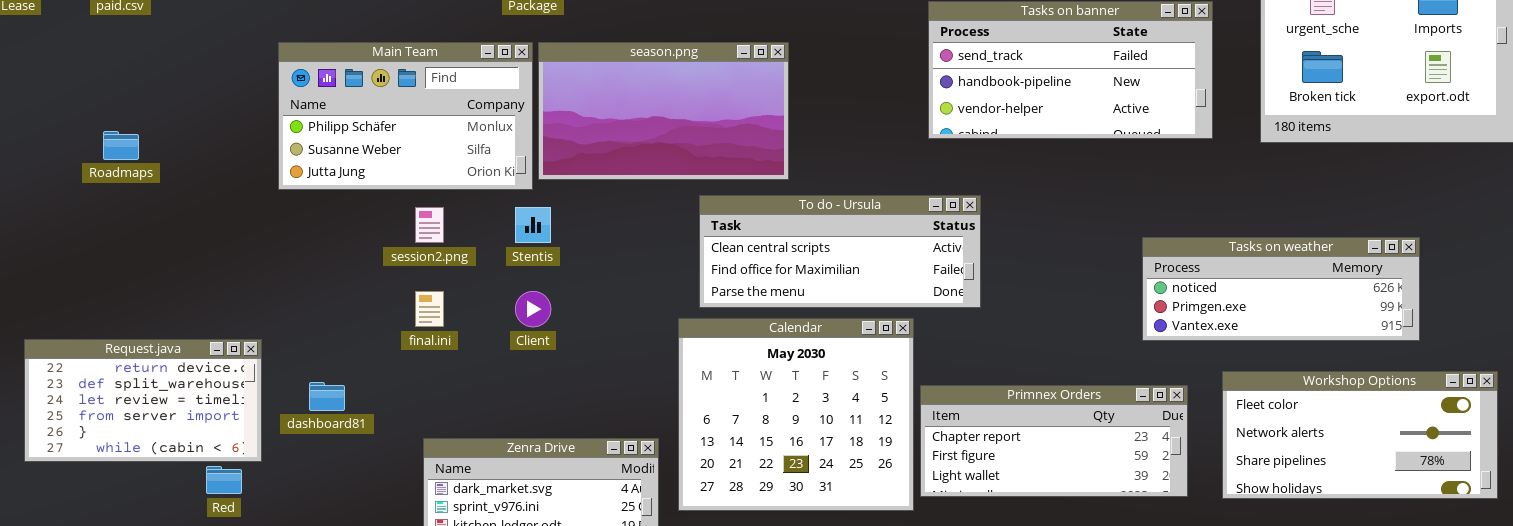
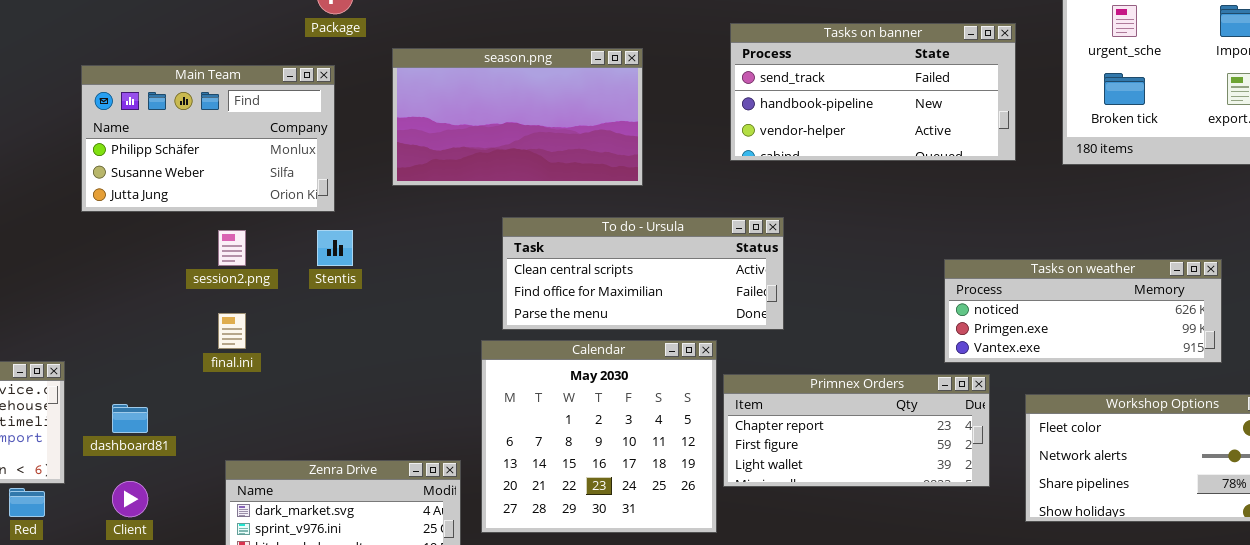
season.png: [538,42,789,180] -> [392,48,643,186], moved
Client: [515,291,551,327] -> [112,481,148,517], moved
Primnex Orders: [920,385,1188,497] -> [723,374,990,487], moved

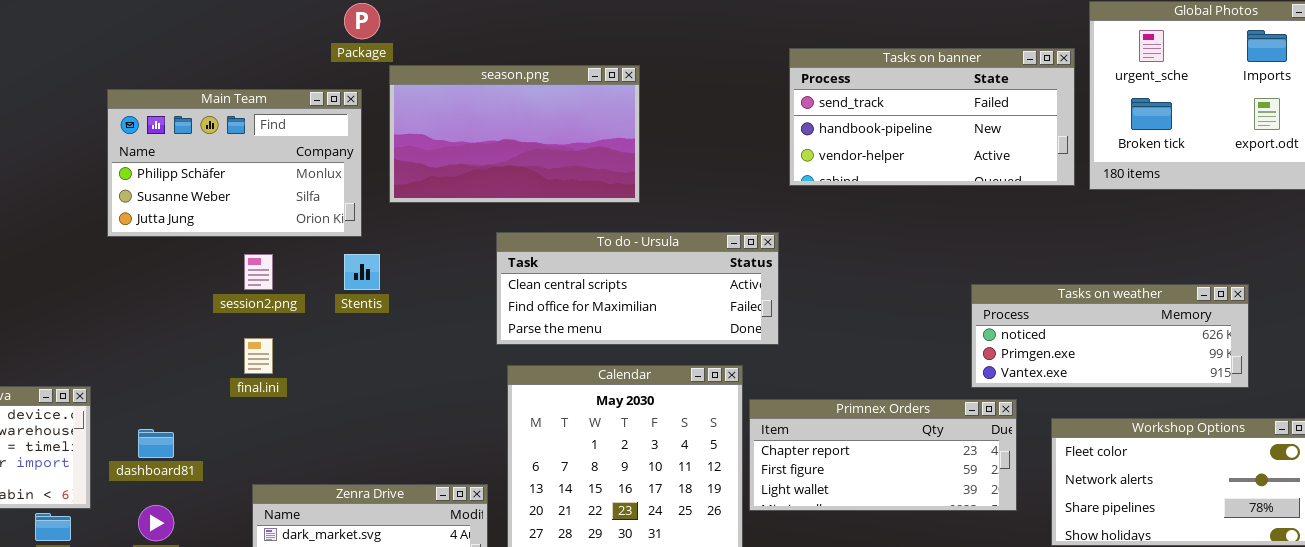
Tasks on banner: [730,23,1016,161] -> [789,48,1075,186], moved
season.png: [392,48,643,186] -> [389,65,640,203], moved
To do - Ursula: [502,217,784,330] -> [496,232,779,345], moved

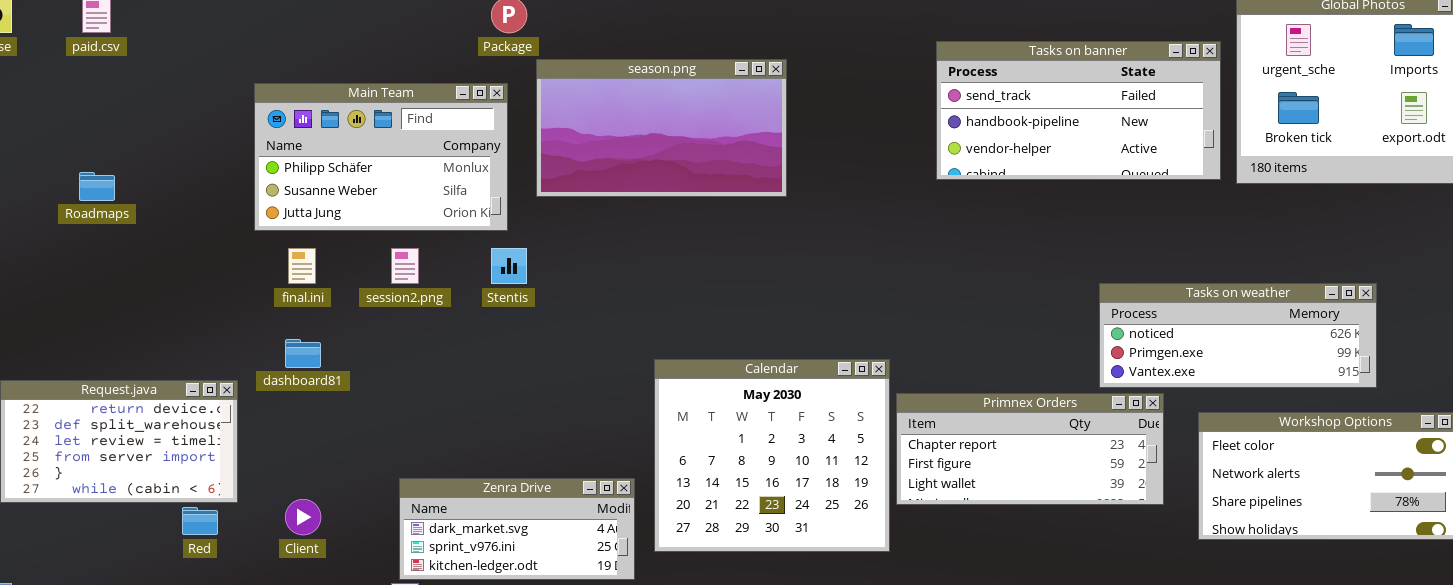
To do - Ursula: [496,232,779,345] -> none, closed
Tasks on weather: [971,284,1249,388] -> [1099,283,1377,388], moved
final.ini: [244,338,273,374] -> [288,248,316,284], moved
dashboard81: [138,429,174,458] -> [285,339,321,368], moved

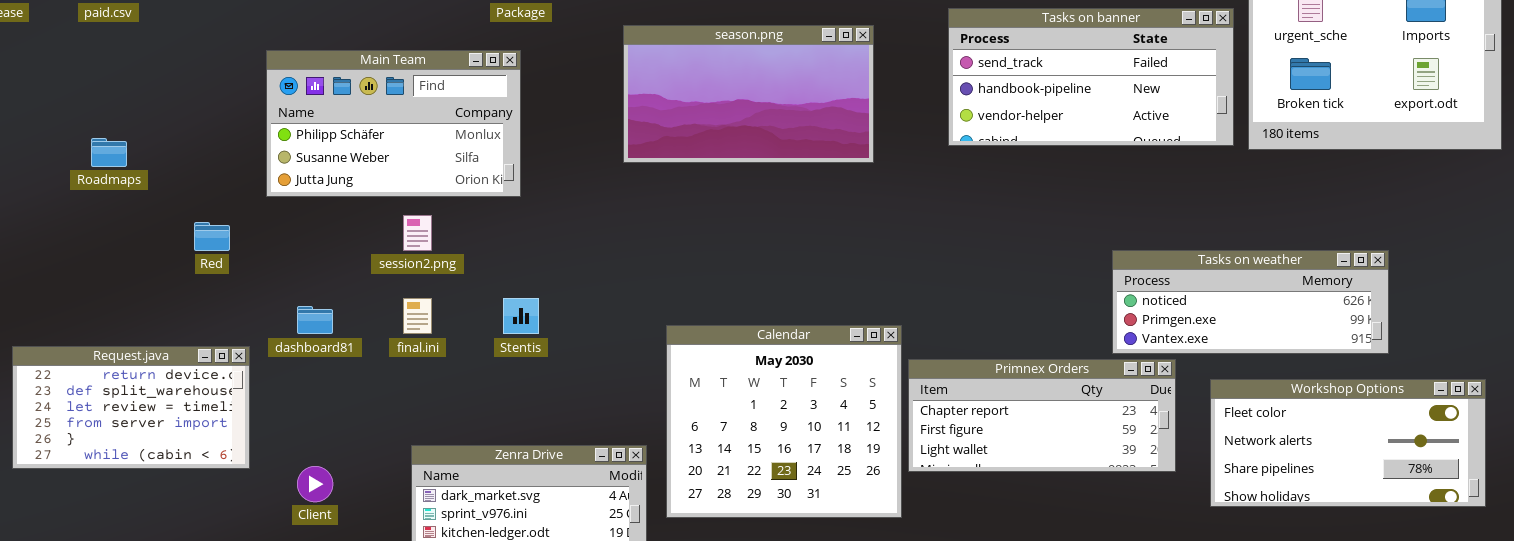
season.png: [536,59,787,197] -> [623,25,874,163], moved
final.ini: [288,248,316,284] -> [403,298,432,334], moved
Stentis: [491,248,527,284] -> [503,298,539,334], moved
Red: [182,507,218,535] -> [194,222,230,251], moved

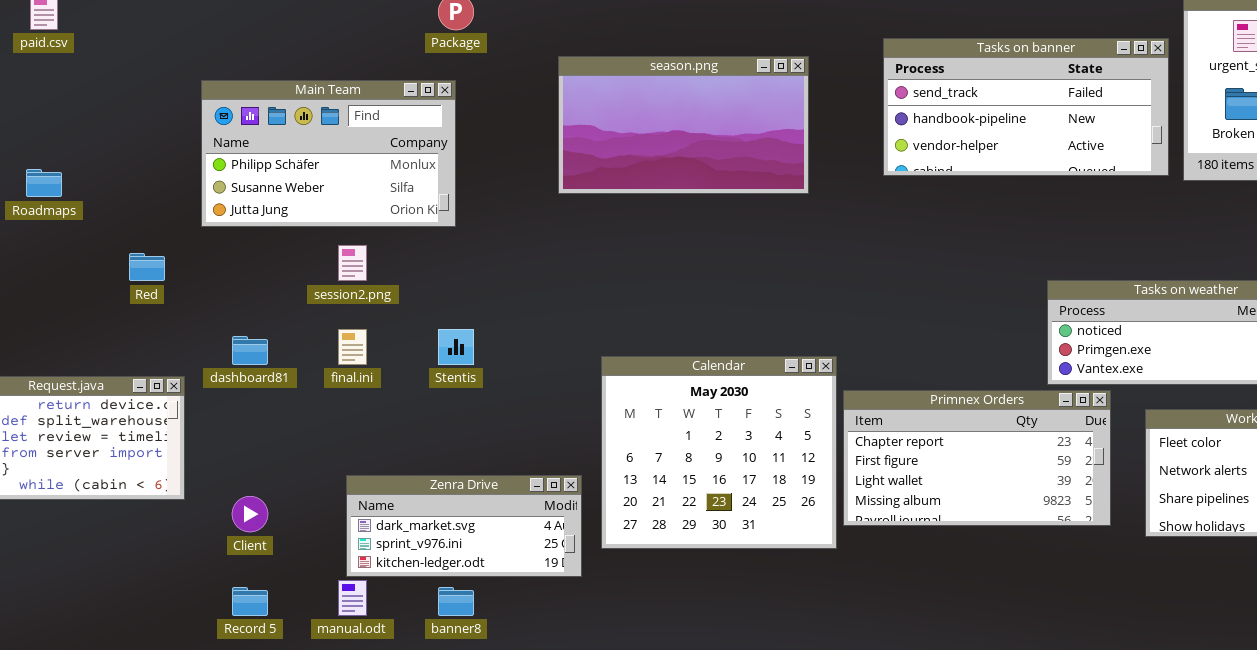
Primnex Orders: [908,359,1176,472] -> [843,390,1111,526], resized

